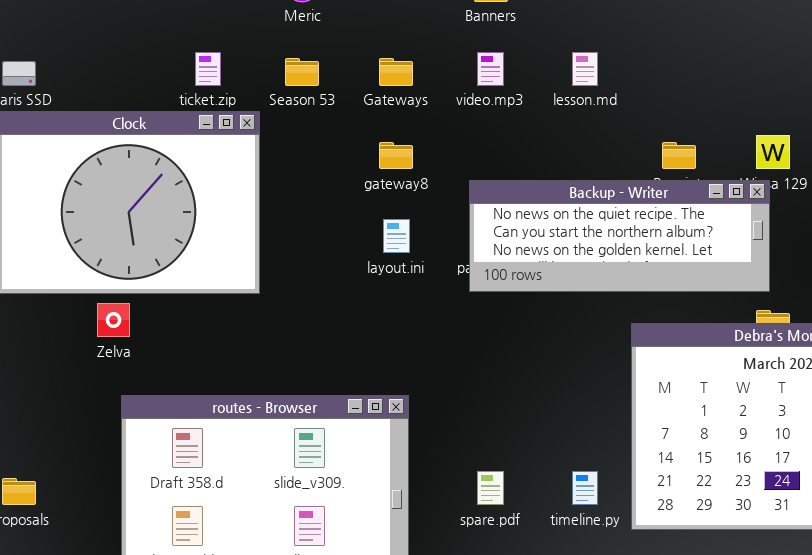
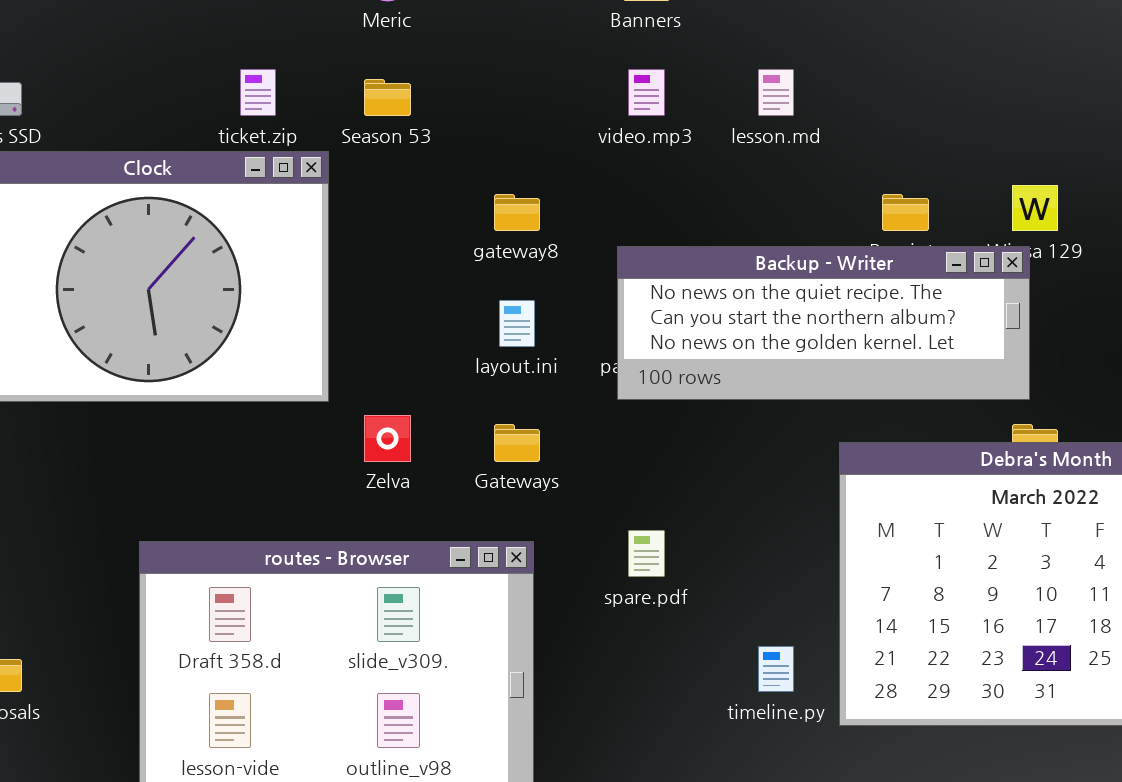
Gateways: [379,58,413,86] -> [494,424,540,462], moved
Zelva: [97,303,130,337] -> [364,415,411,462], moved
spare.pdf: [477,471,504,505] -> [628,530,665,577], moved

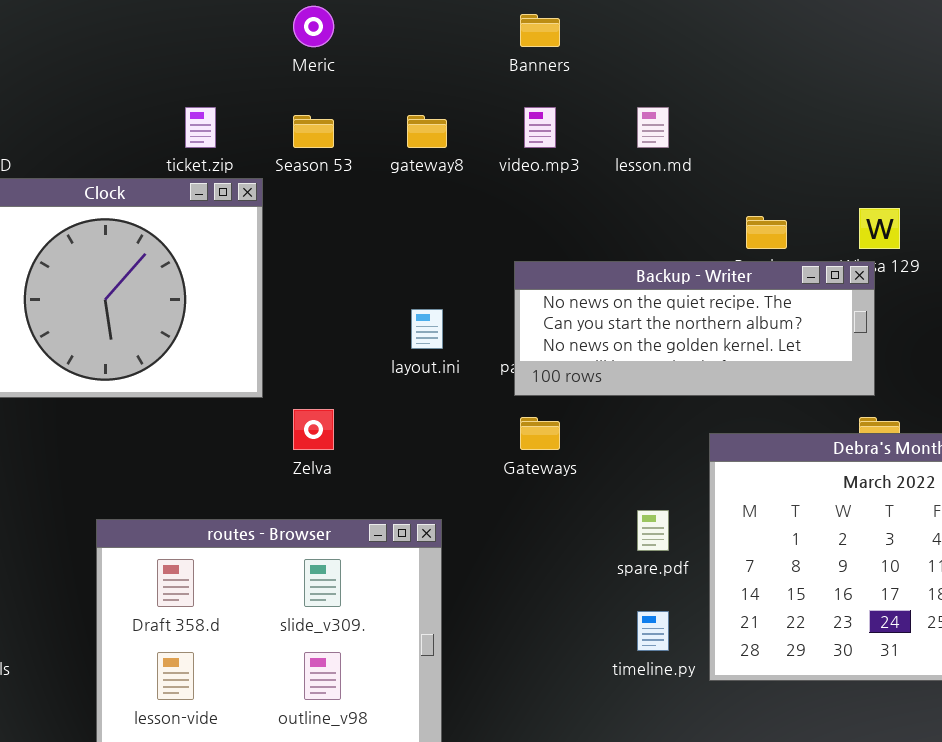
gateway8: [494,194,540,231] -> [407,115,447,148], moved
Gateways: [494,424,540,462] -> [520,417,560,450], moved
spare.pdf: [628,530,665,577] -> [637,510,669,551], moved

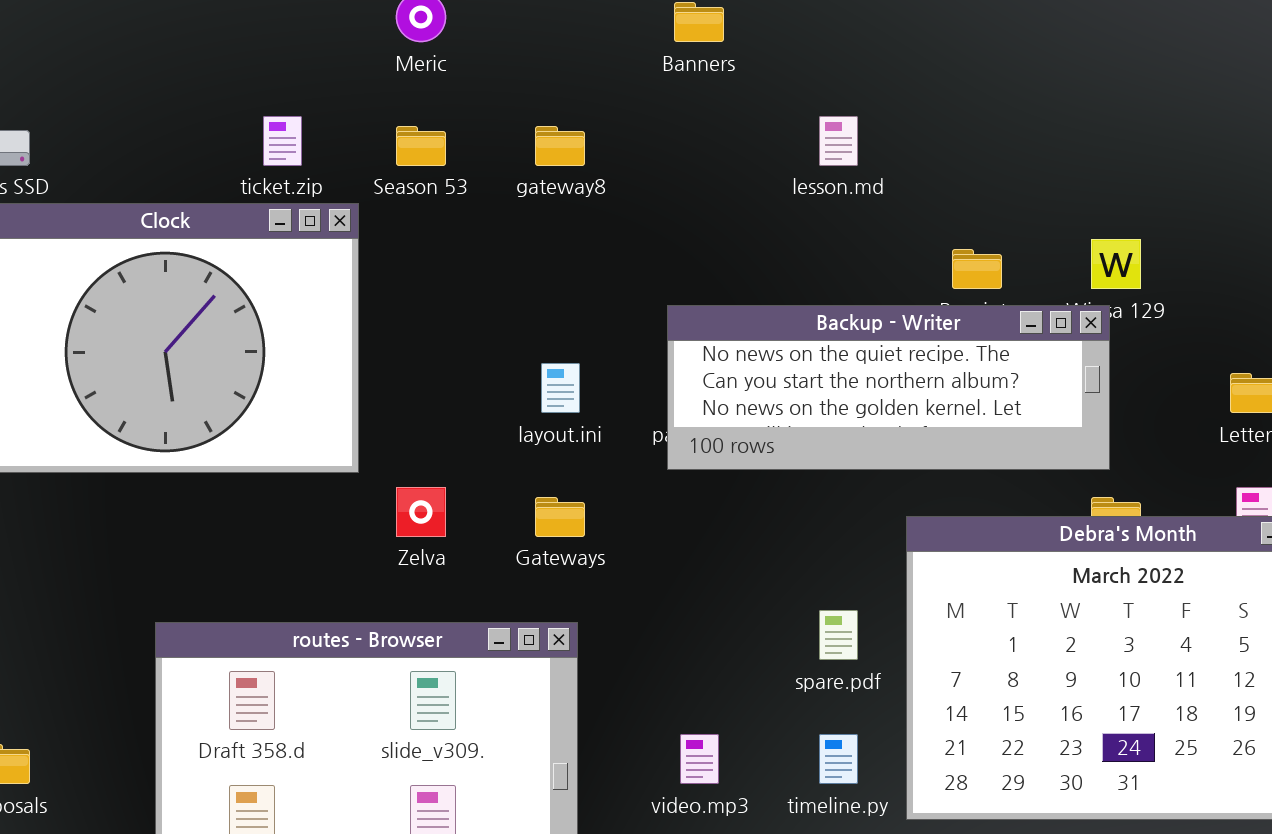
video.mp3: [524,107,556,148] -> [680,734,719,784], moved
Gateways: [520,417,560,450] -> [535,497,585,537], moved

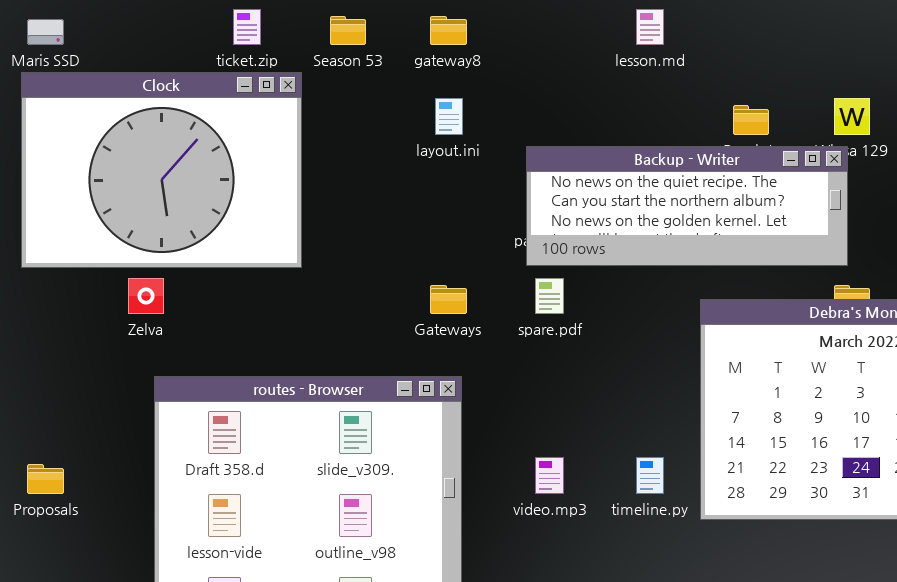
layout.ini: [541,363,580,413] -> [435,98,463,135], moved
Zelva: [396,487,446,537] -> [128,278,164,314], moved
spare.pdf: [819,610,858,660] -> [535,278,564,314], moved

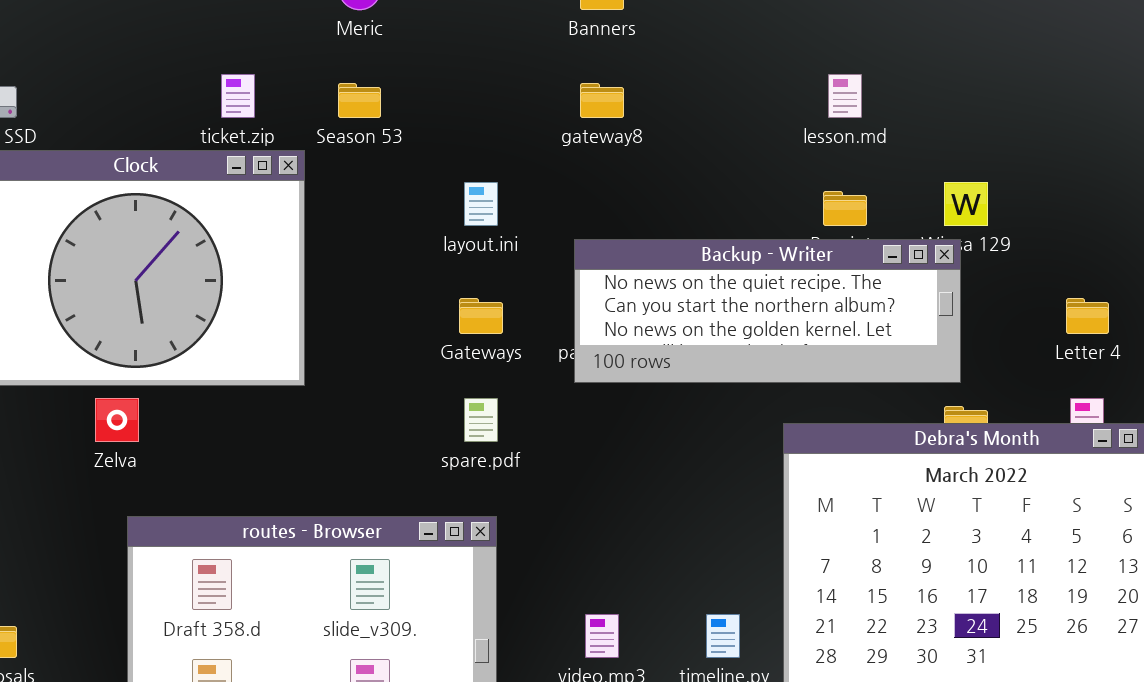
lesson.md: [636,9,664,45] -> [828,74,862,118], moved
gateway8: [430,16,467,45] -> [580,83,624,118], moved
spare.pdf: [535,278,564,314] -> [464,398,498,442], moved
Gateways: [430,285,467,314] -> [459,298,503,334], moved

